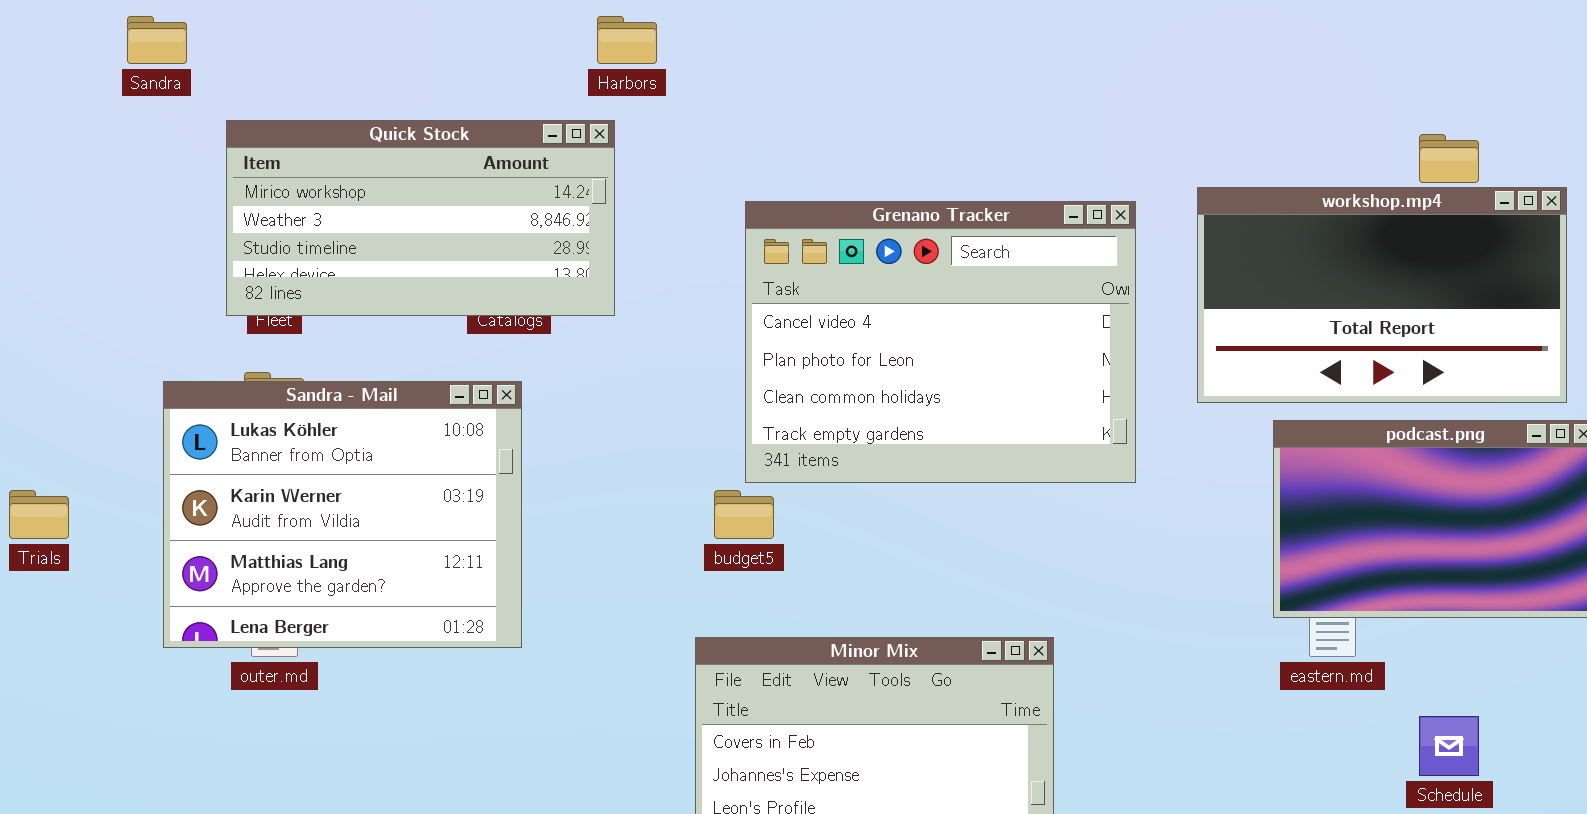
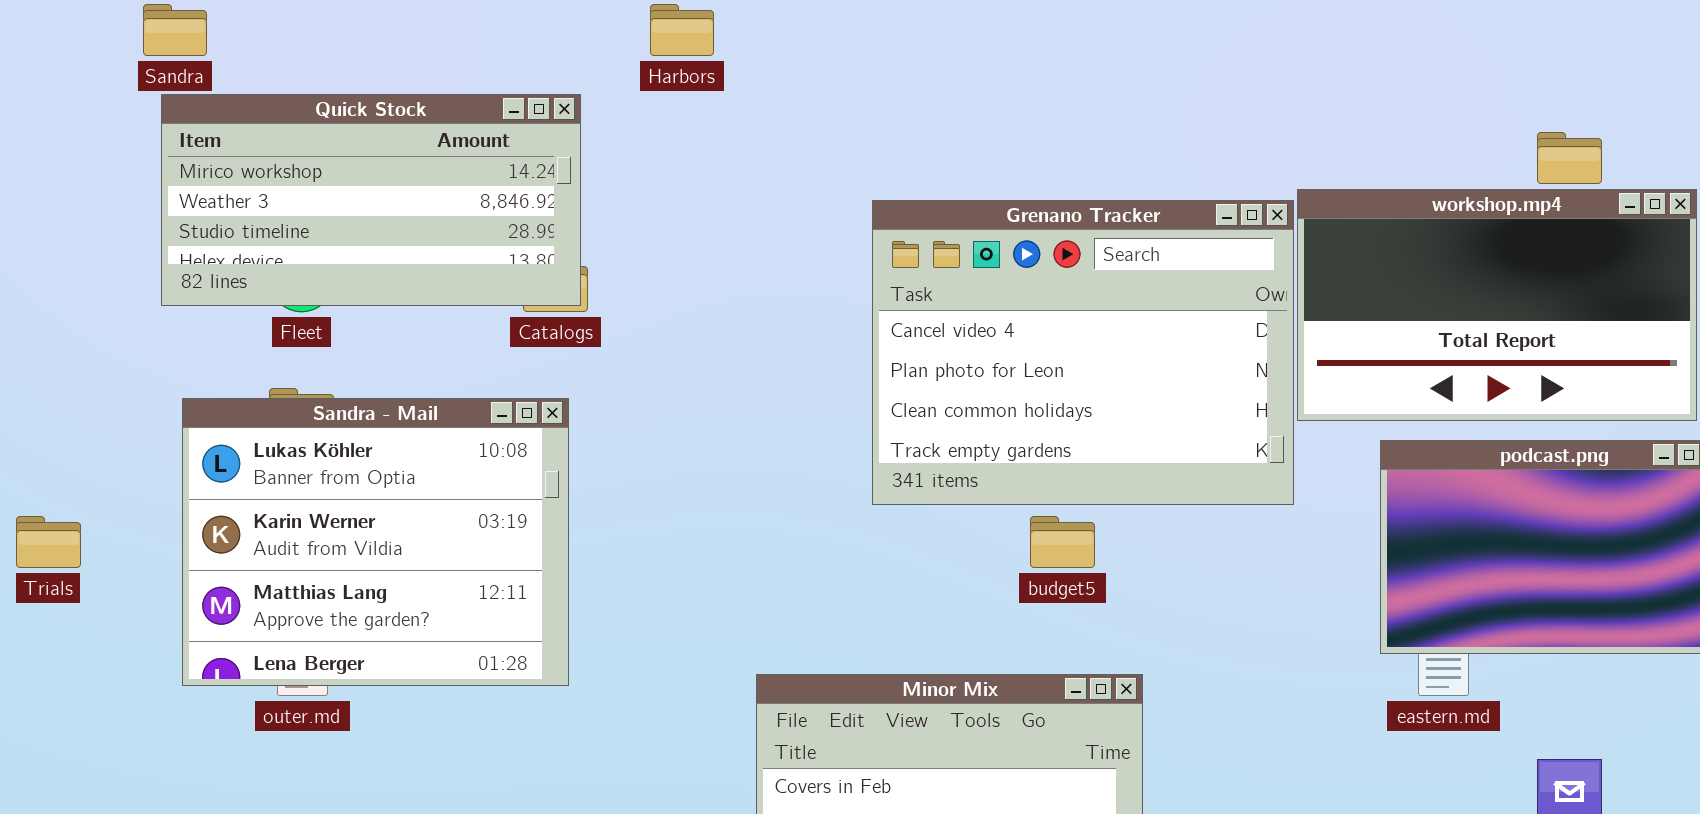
Quick Stock: [226,120,615,316] -> [161,94,581,306], moved
Grenano Tracker: [745,201,1136,483] -> [872,200,1294,505], moved
budget5: [714,490,774,539] -> [1030,516,1095,568], moved

